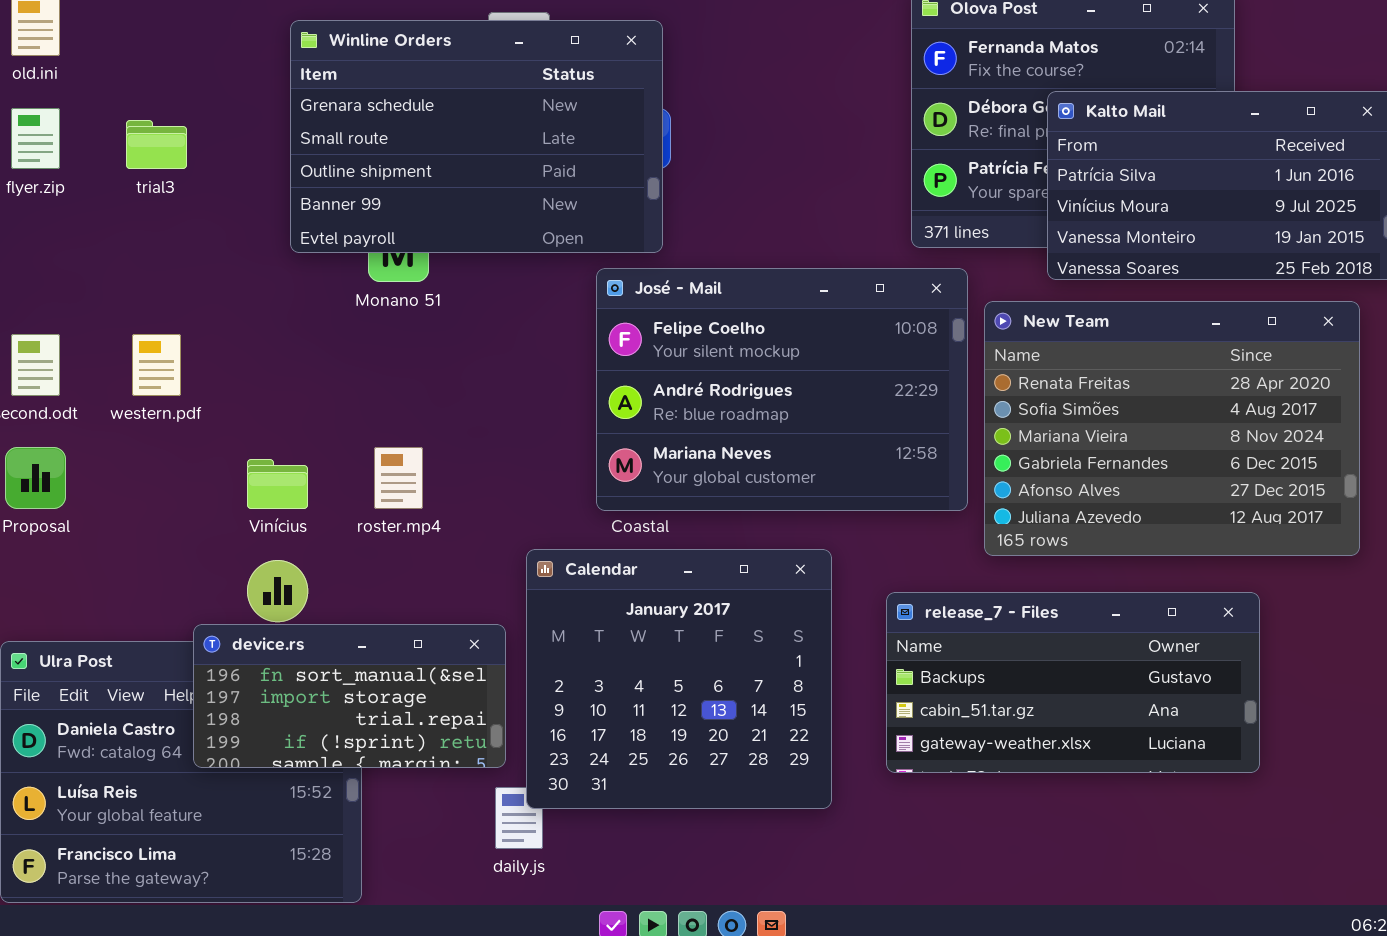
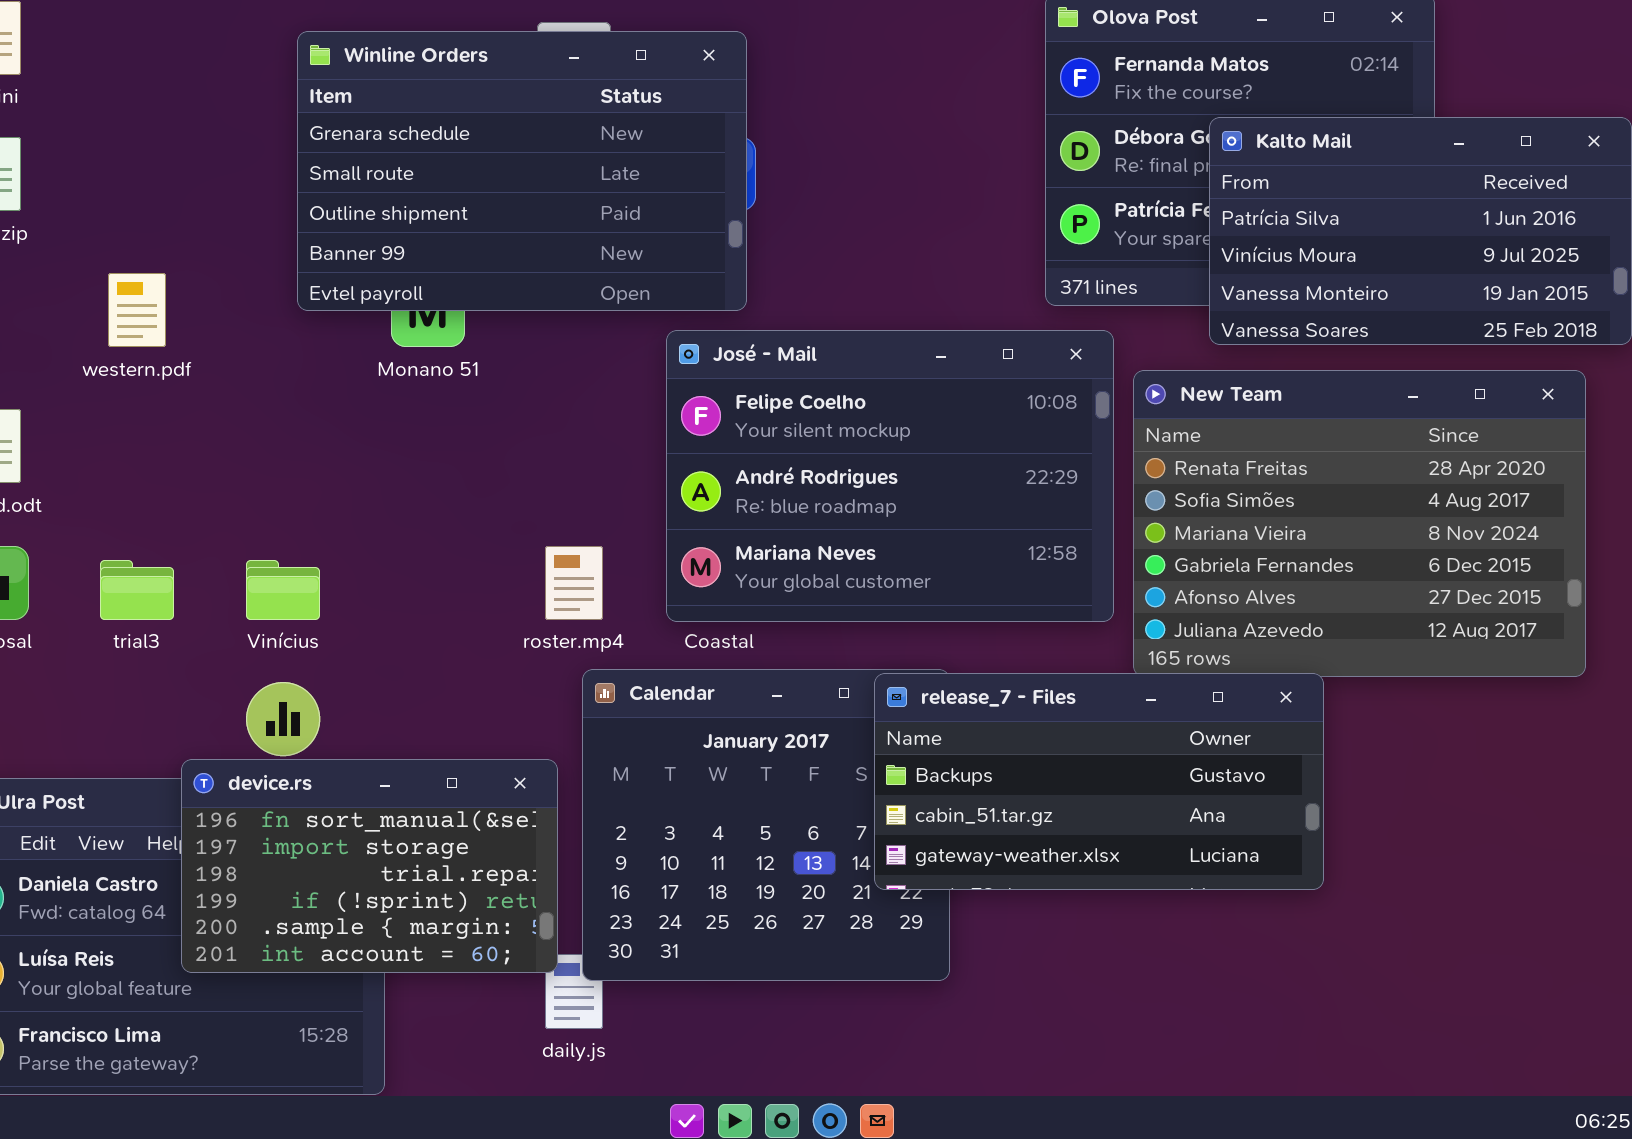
trial3: [126,120,187,169] -> [100,560,174,620], moved
western.pdf: [132,334,181,396] -> [108,273,166,347], moved
roster.mp4: [374,447,423,509] -> [545,546,603,620], moved
release_7 - Files: [886,592,1260,773] -> [874,673,1324,890], moved
device.rs: [193,624,506,768] -> [181,759,558,973], resized

